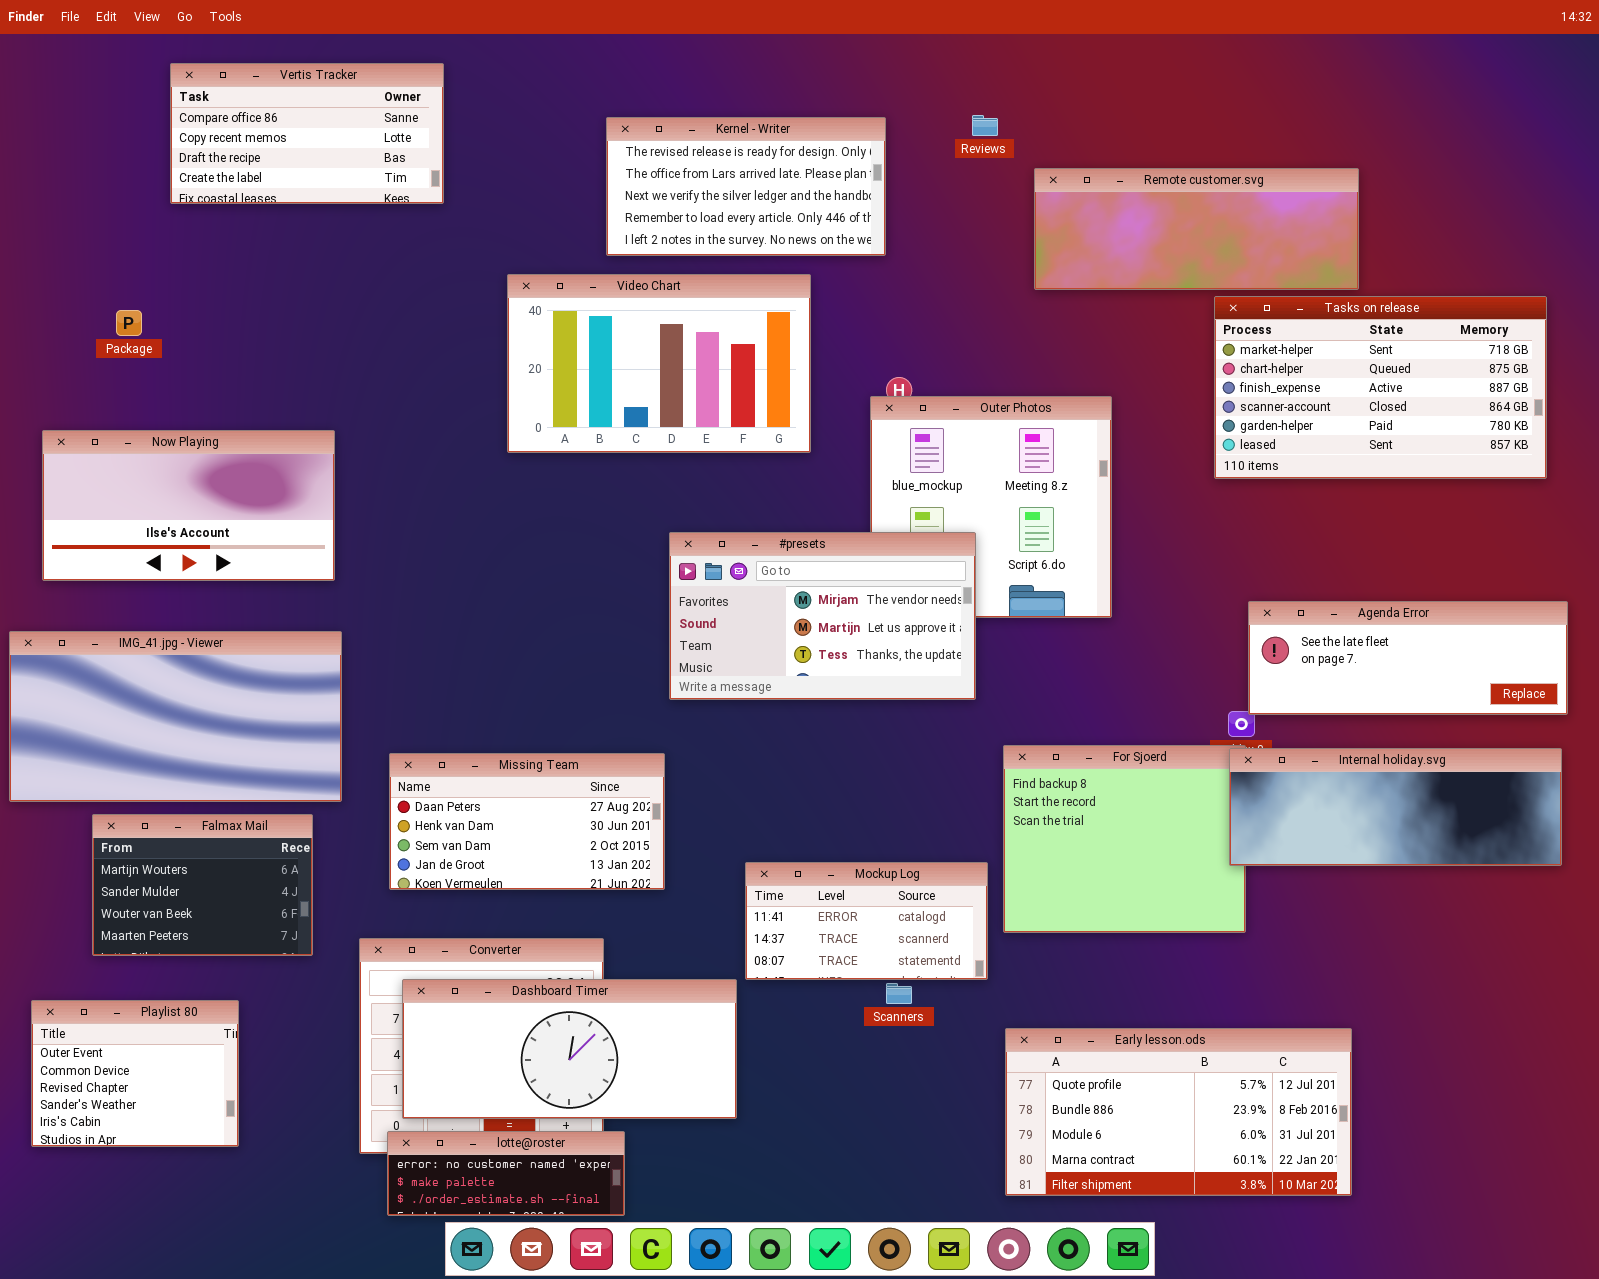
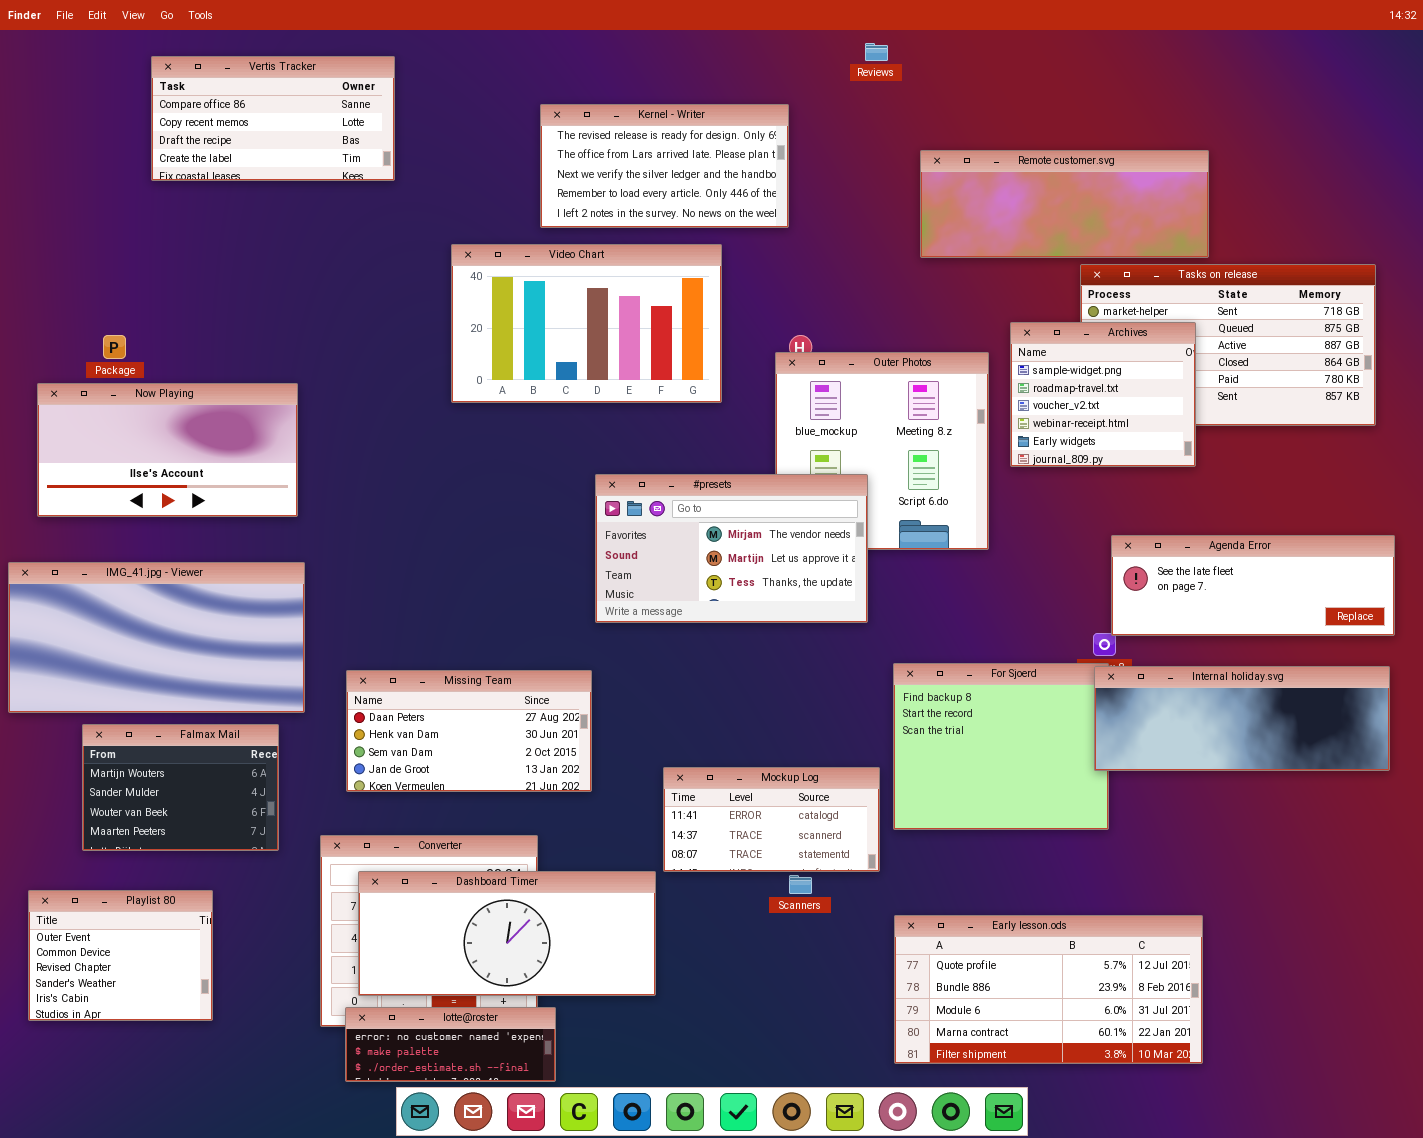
Reviews: [972,115,998,136] -> [865,43,888,61], moved
Package: [116,310,142,336] -> [103,335,126,359], moved
Archives: none -> [1010,322,1196,467], opened

